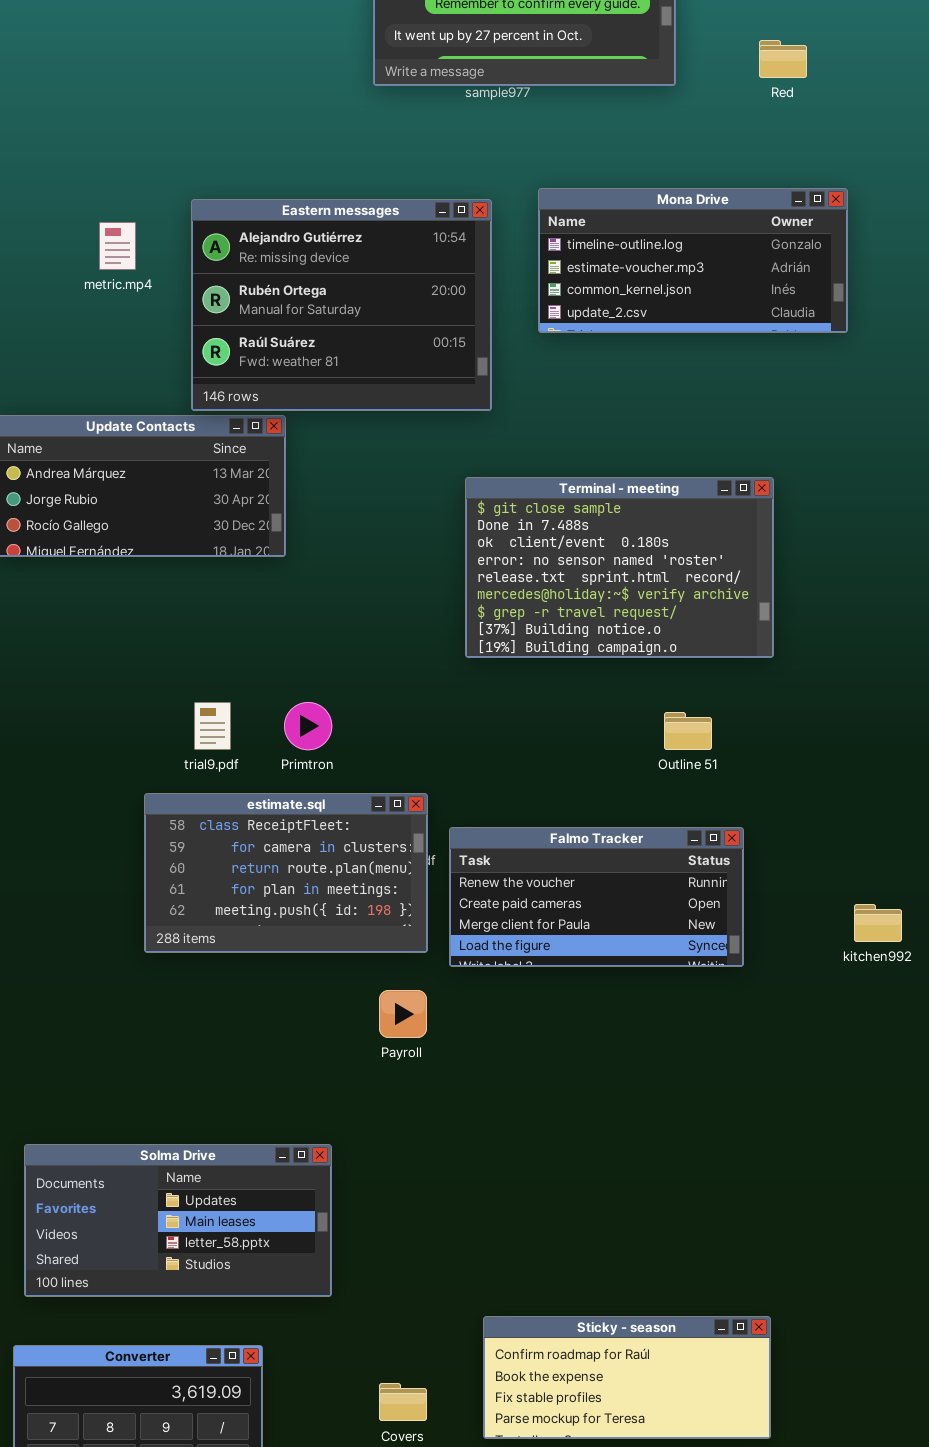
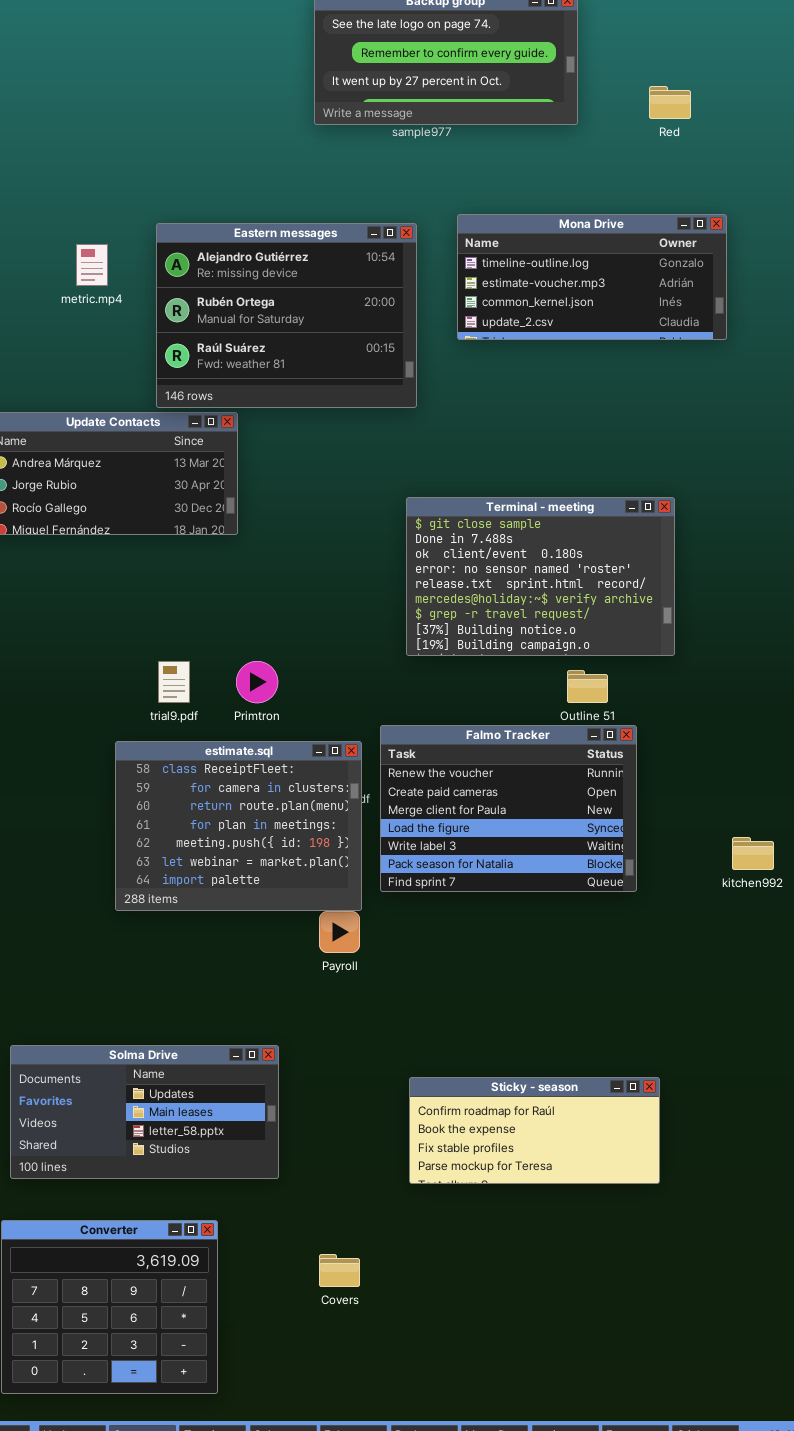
Terminal - meeting: [465,477,774,658] -> [406,497,675,656], moved
estimate.sql: [144,793,428,953] -> [115,741,362,911], resized
Falmo Tracker: [449,827,744,967] -> [380,725,637,892], resized
Sticky - season: [483,1316,771,1439] -> [409,1077,660,1184], moved

